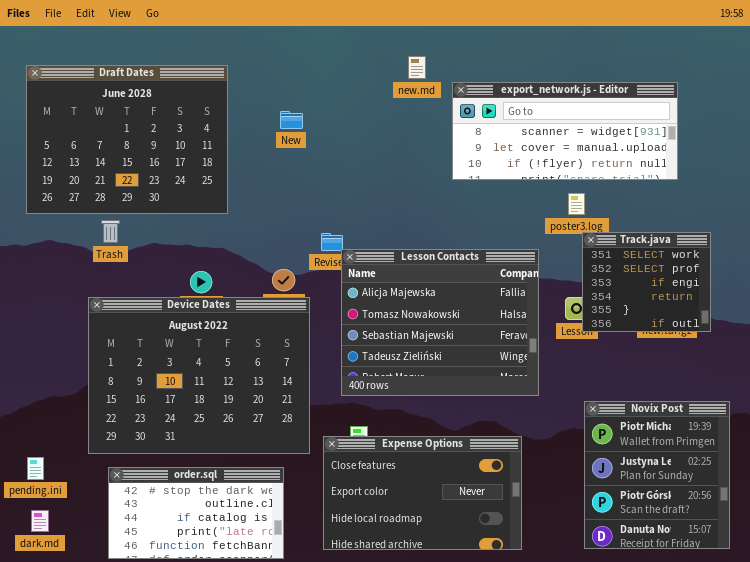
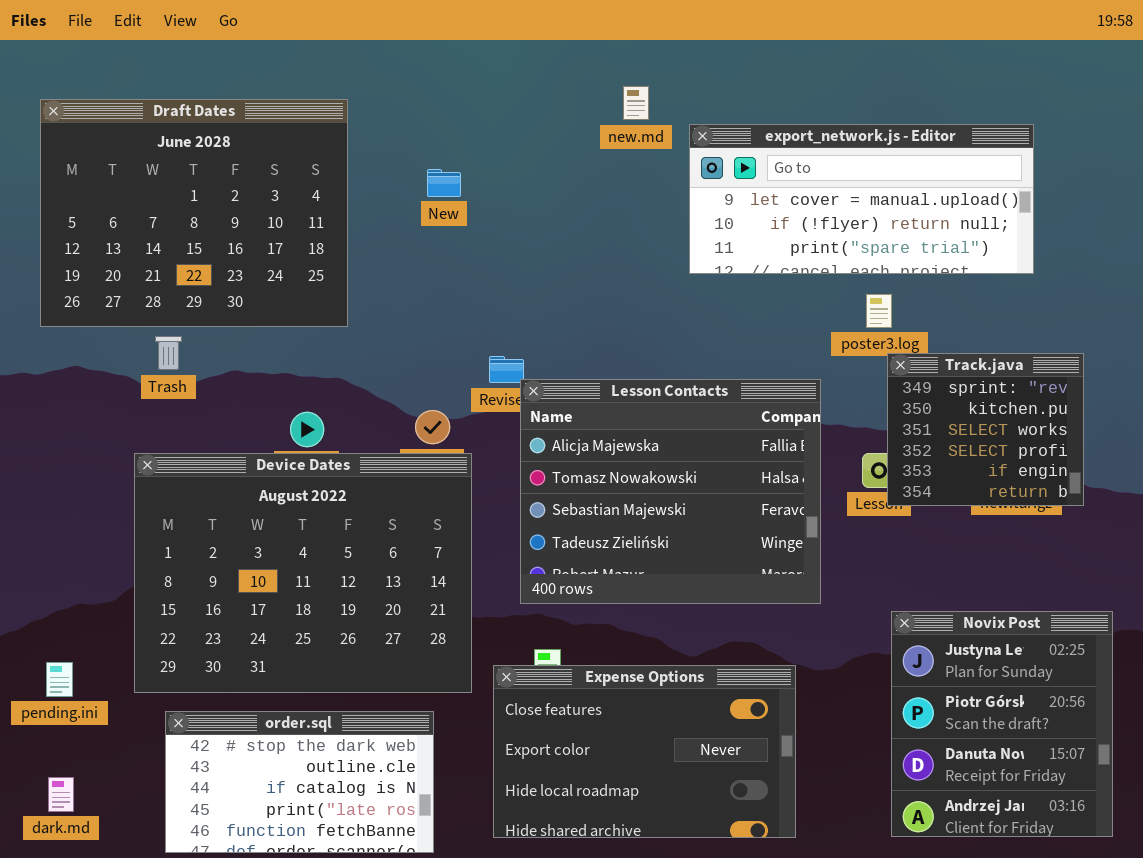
export_network.js - Editor: [452,82,678,180] -> [689,124,1034,274], scrolled down 1 row
Track.java: [582,232,711,332] -> [887,353,1084,506], scrolled up 2 rows
Novix Post: [584,401,730,549] -> [891,611,1113,837], scrolled down 1 row
pending.ini: [27,457,44,480] -> [46,662,73,697], moved

